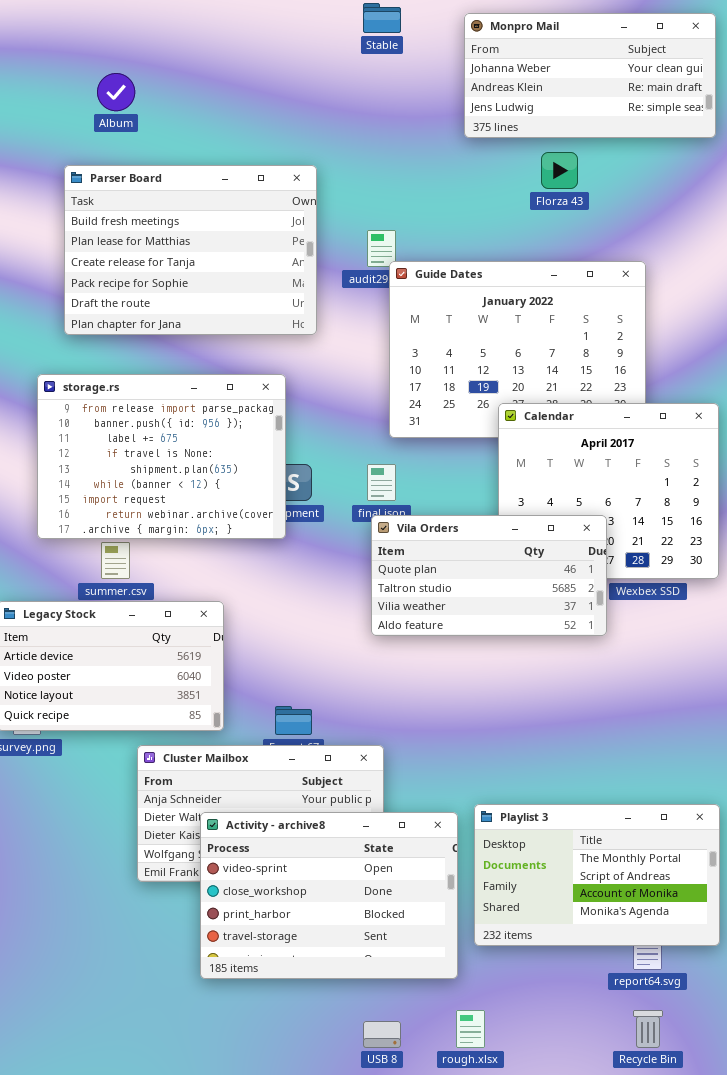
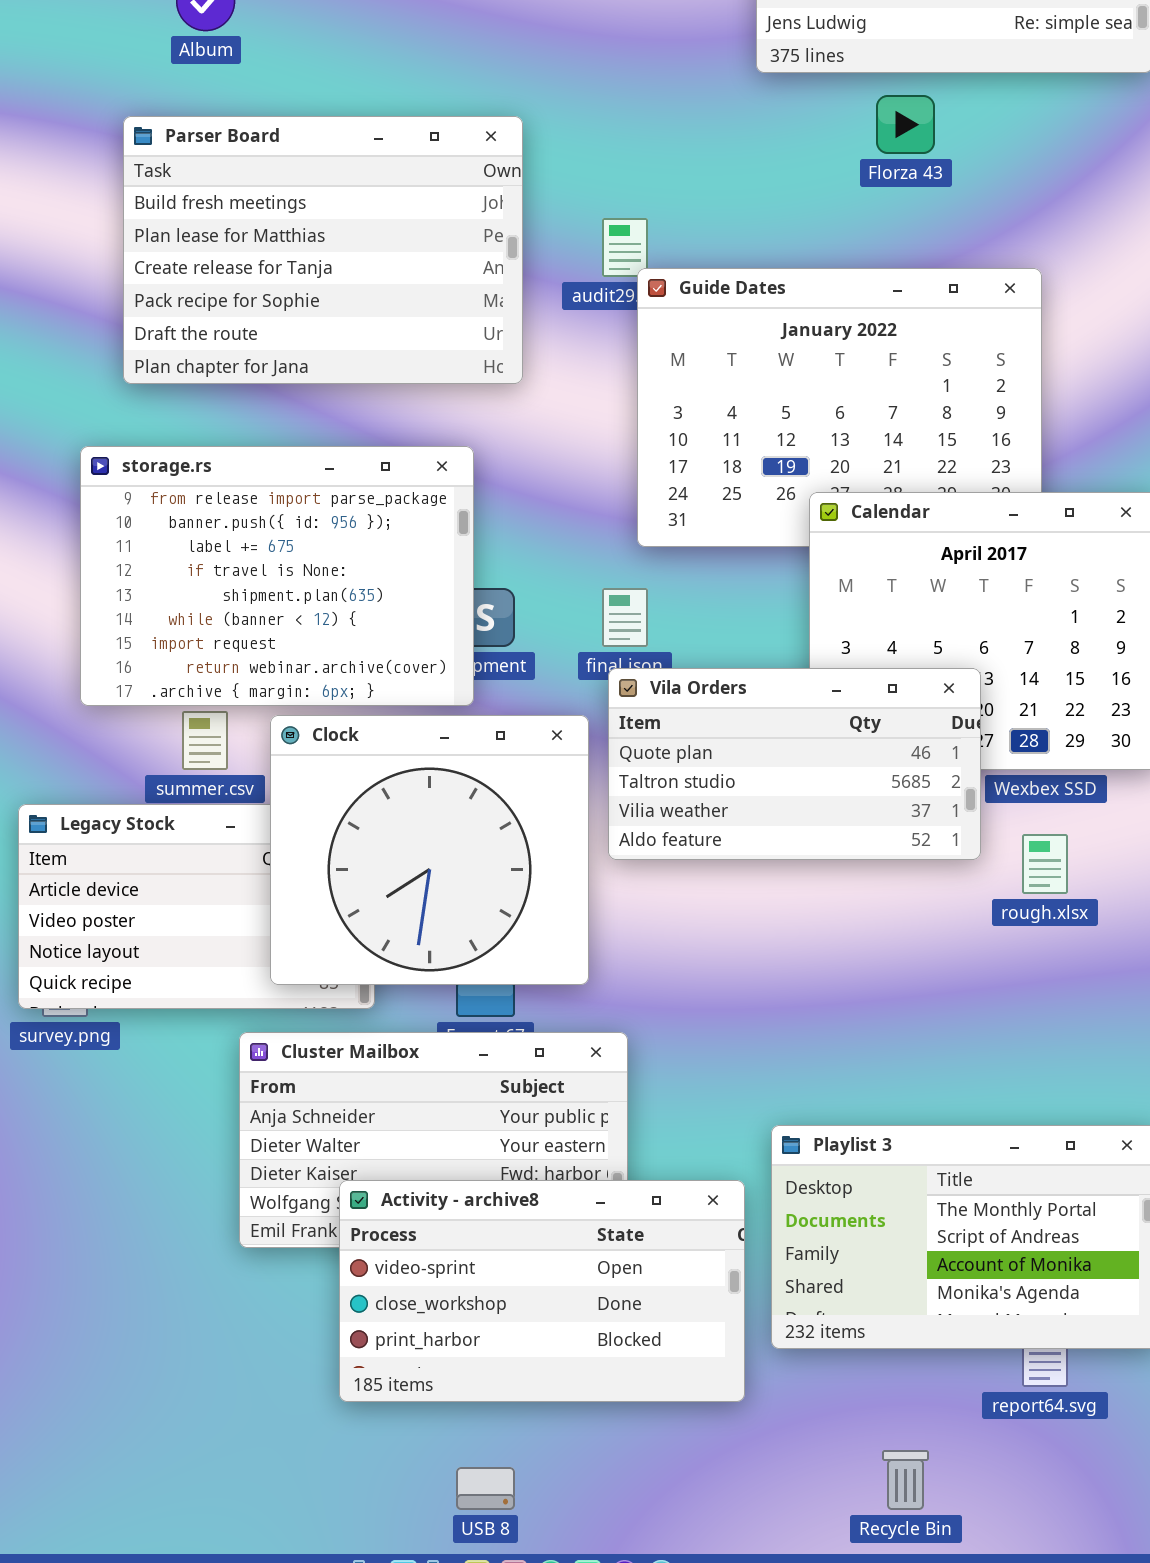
Clock: none -> [270,715,589,985], opened
Activity - archive8: [200,812,458,979] -> [339,1180,745,1402], resized
rough.xlsx: [456,1010,485,1048] -> [1022,834,1068,894], moved
Recycle Bin: [633,1010,663,1048] -> [882,1450,929,1510], moved
USB 8: [363,1021,401,1048] -> [456,1467,515,1510], moved

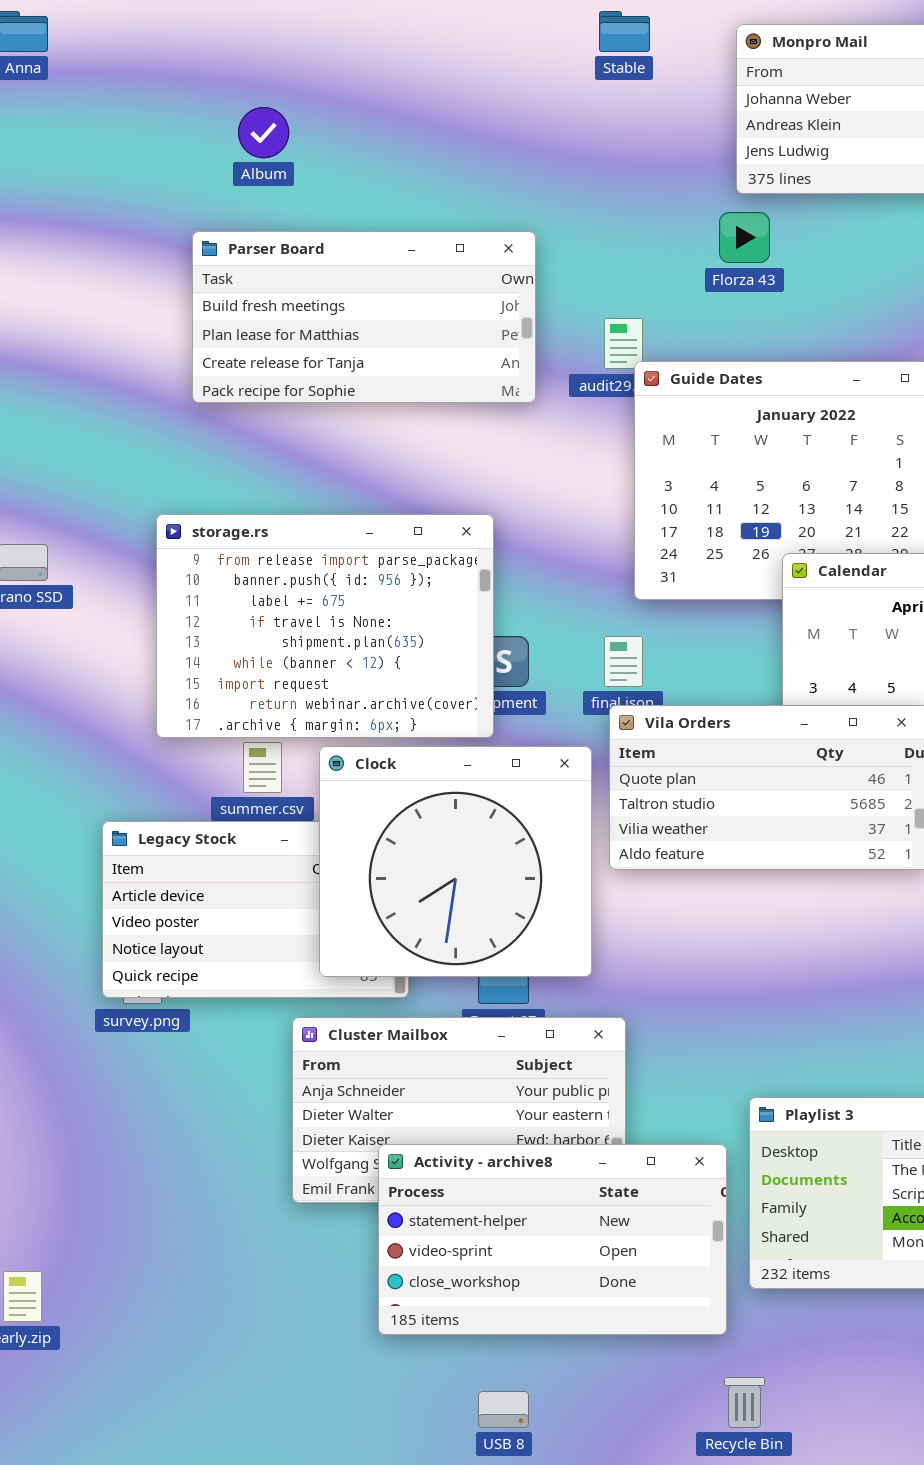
Florza 43: [876,95,935,154] -> [719,212,770,263], moved
Parser Board: [123,116,523,384] -> [192,231,536,403], resized
Activity - archive8: [339,1180,745,1402] -> [378,1144,727,1335], scrolled up 1 row
Recycle Bin: [882,1450,929,1510] -> [724,1377,765,1428], moved

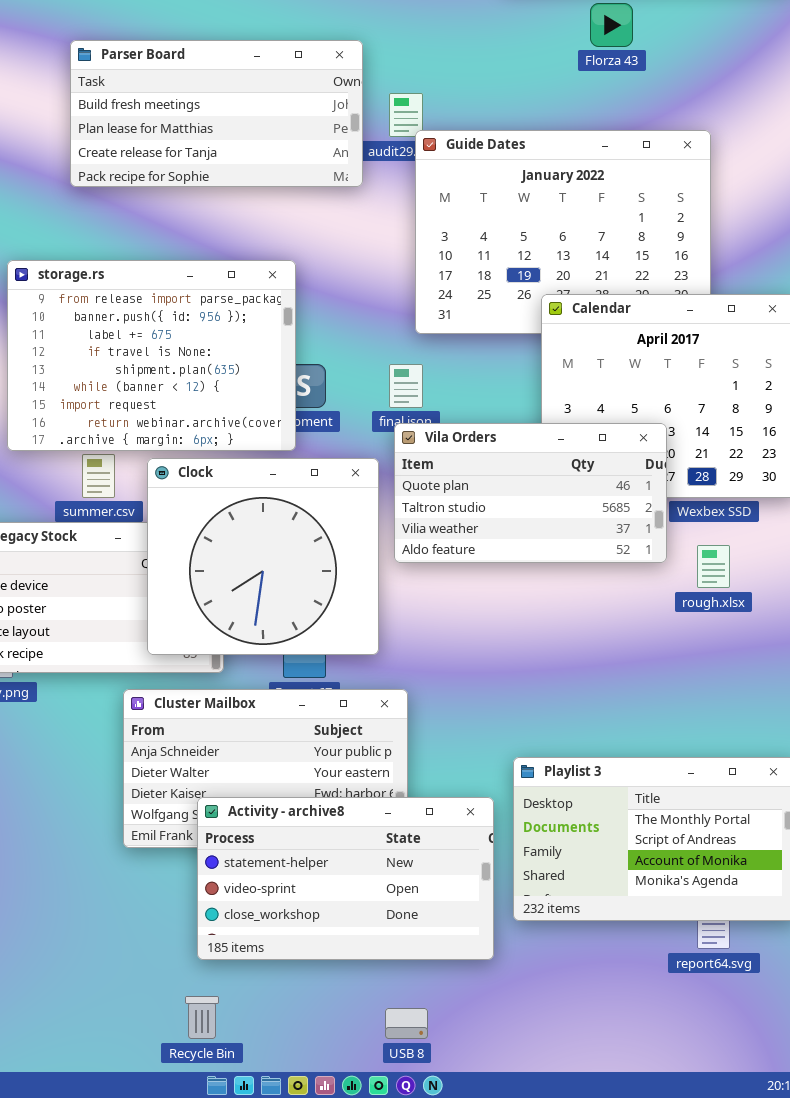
Florza 43: [719,212,770,263] -> [590,3,633,47], moved
Parser Board: [192,231,536,403] -> [70,40,363,187], moved
Recycle Bin: [724,1377,765,1428] -> [185,996,219,1039], moved
USB 8: [478,1391,529,1428] -> [385,1008,428,1039], moved

